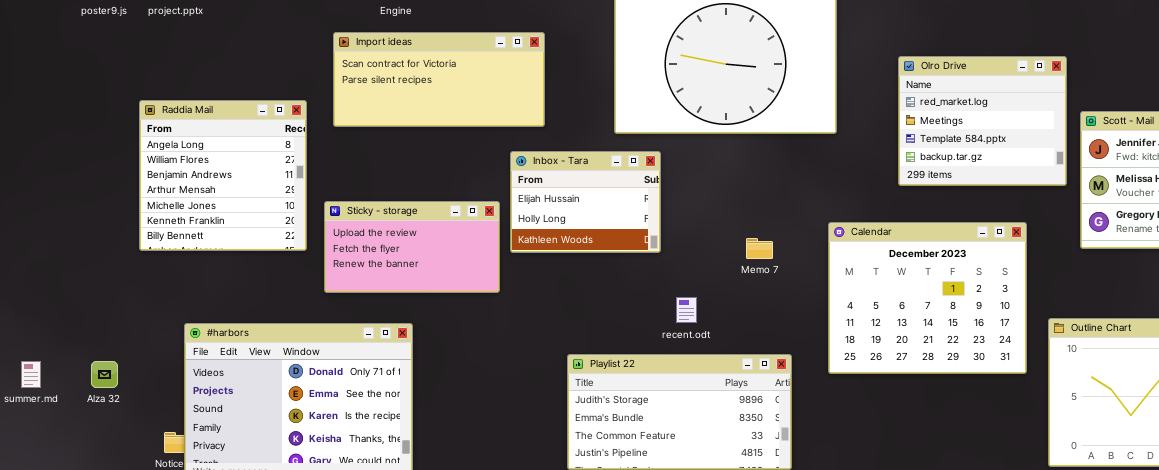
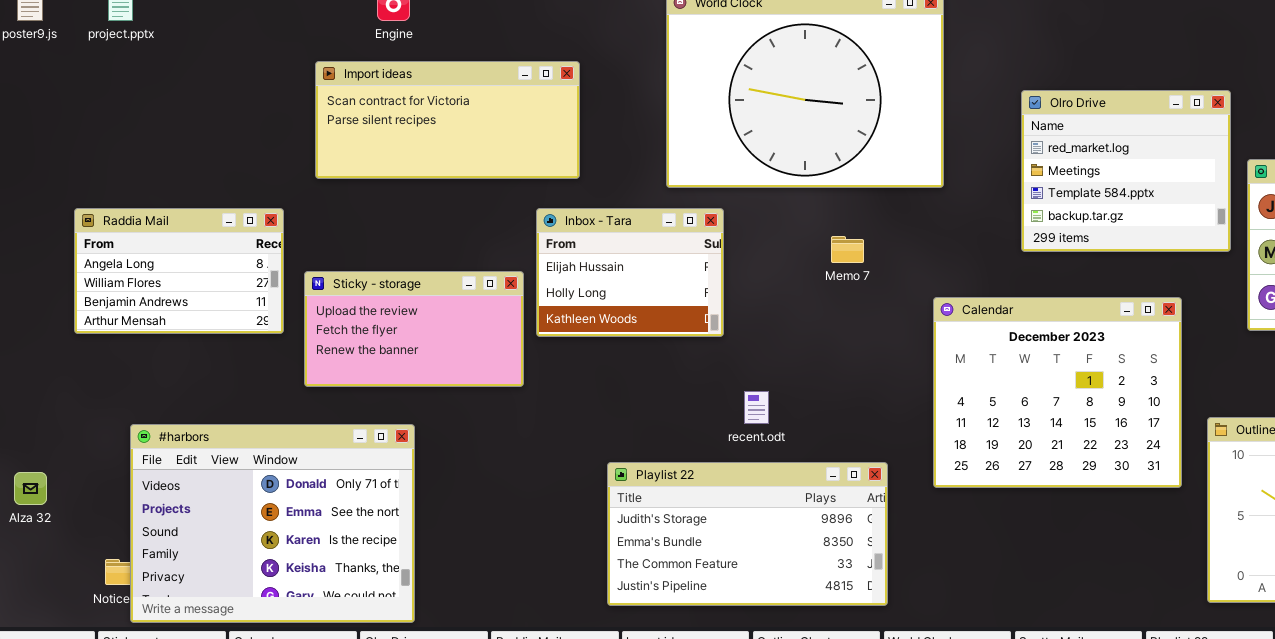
Raddia Mail: [139,100,307,251] -> [74,208,284,334], resized
Memo 7: [746,238,773,259] -> [831,236,864,263], moved

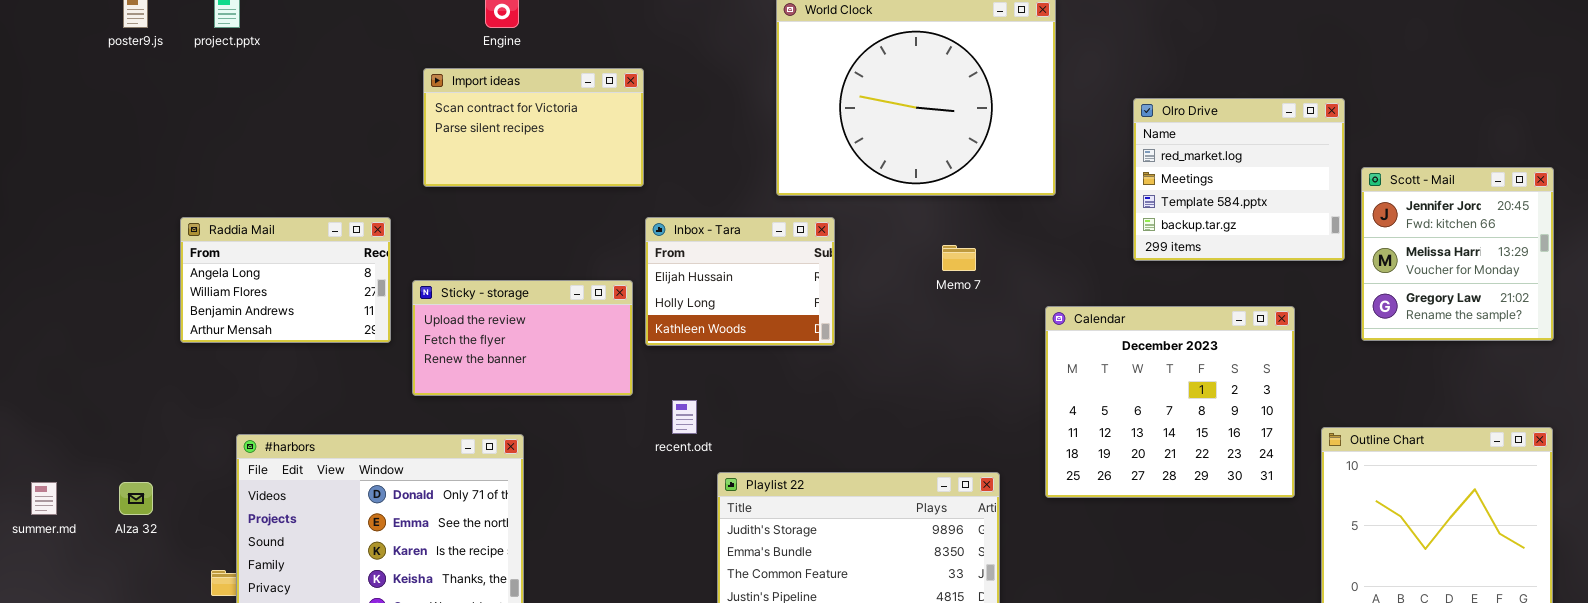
Import ideas: [315,61,580,179] -> [423,68,644,187], resized
recent.odt: [744,391,769,424] -> [672,400,697,434], moved

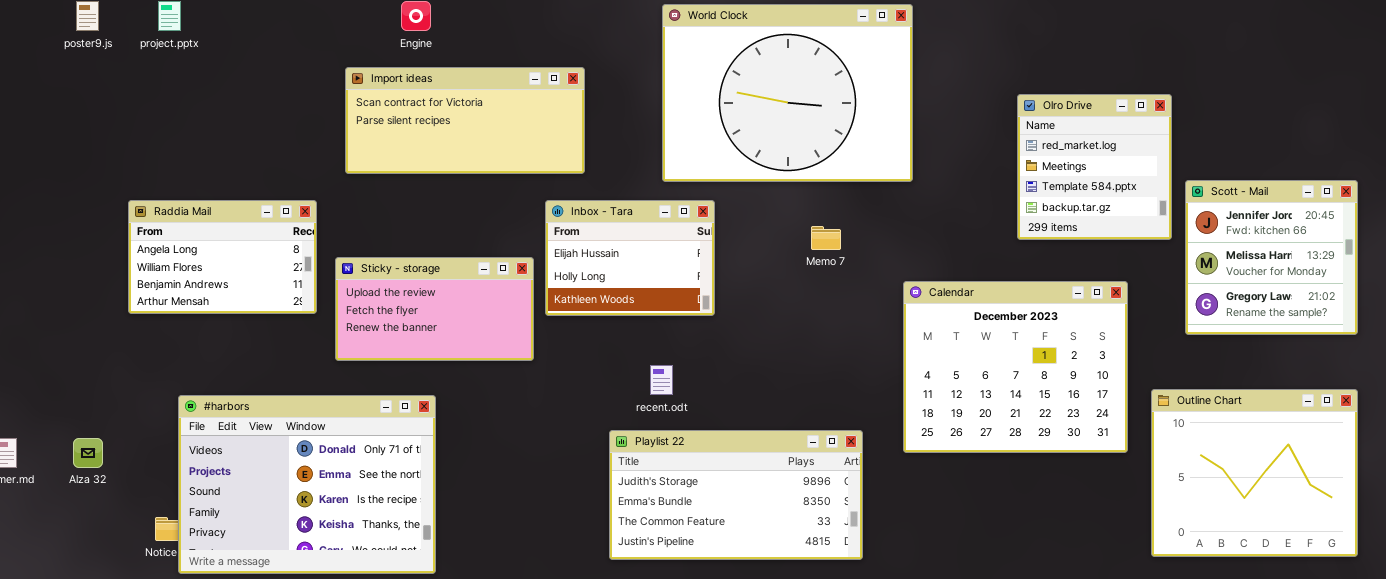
Import ideas: [423,68,644,187] -> [345,67,585,174], resized
Olro Drive: [1133,98,1345,261] -> [1017,94,1172,240], resized
Scott - Mail: [1361,167,1554,341] -> [1185,180,1358,335], moved
recent.odt: [672,400,697,434] -> [650,365,673,395], moved

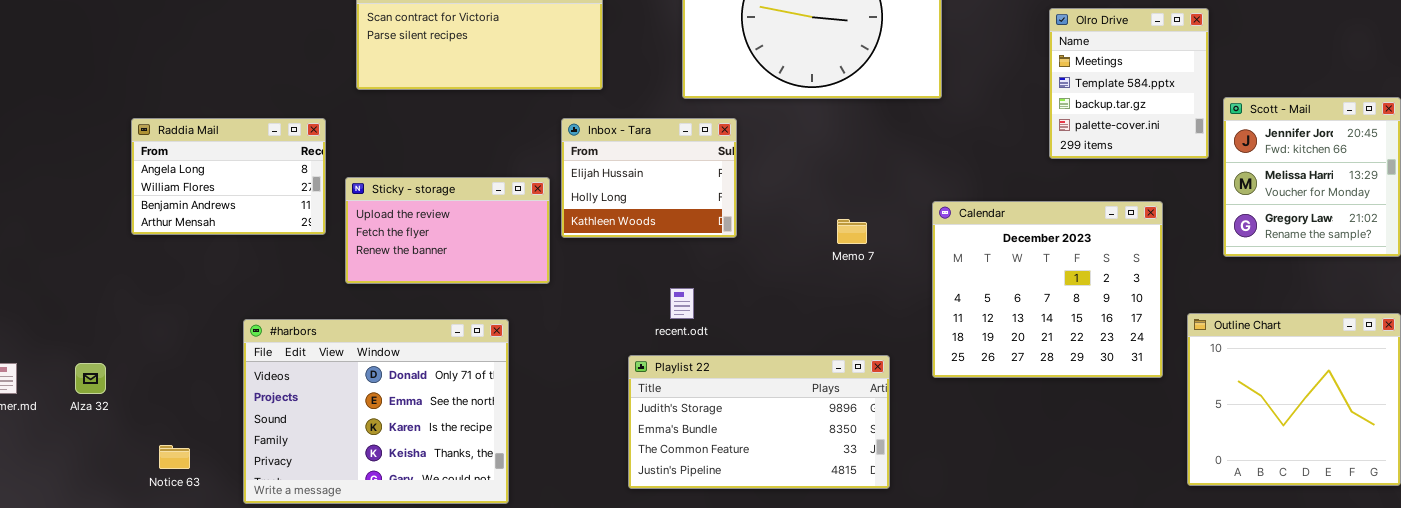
Olro Drive: [1017,94,1172,240] -> [1049,8,1209,159], scrolled down 1 row
Memo 7: [811,226,841,250] -> [837,219,867,244], moved
#harbors: [178,395,436,574] -> [243,319,509,504], moved

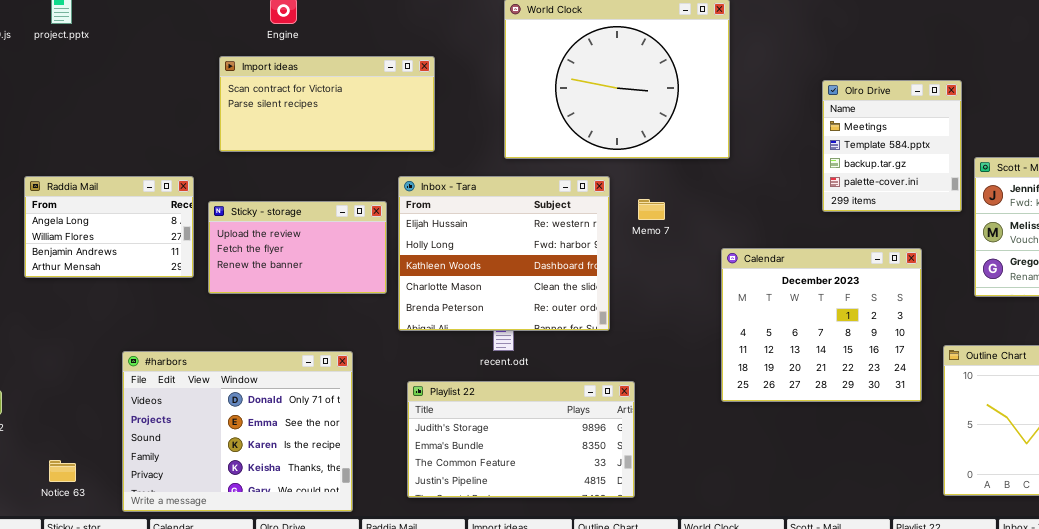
Inbox - Tara: [561,118,737,238] -> [398,176,610,331], resized
Sticky - storage: [345,177,550,284] -> [208,201,387,294], moved
Memo 7: [837,219,867,244] -> [638,199,665,220], moved
Playlist 22: [628,355,890,489] -> [407,381,635,498], moved

